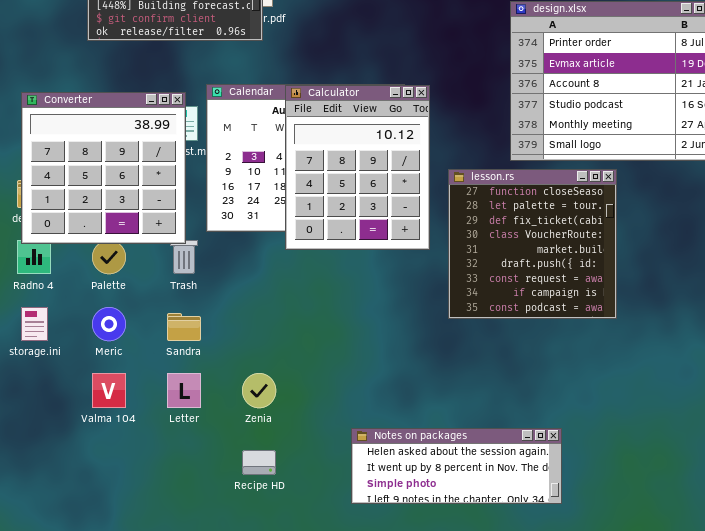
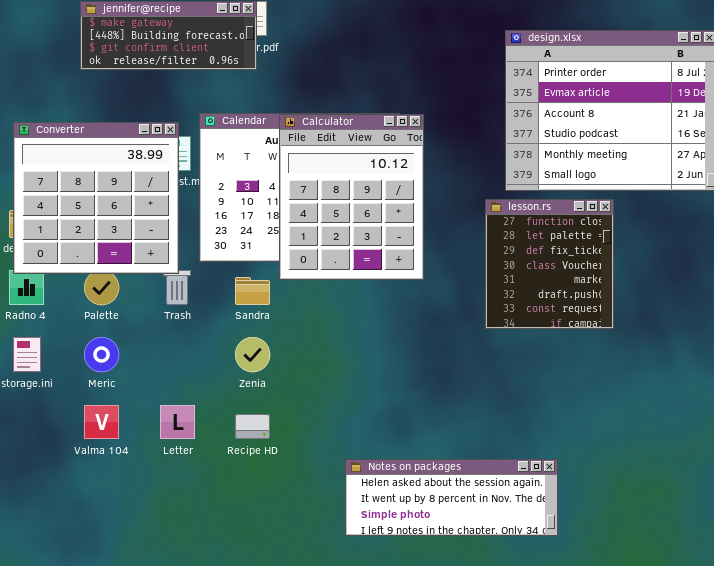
lesson.rs: [448,169,617,319] -> [485,199,614,329], resized
Sandra: [167,313,201,341] -> [235,277,270,305], moved
Zenia: [242,373,276,408] -> [235,337,270,372], moved
Recipe HD: [242,450,276,475] -> [235,414,270,439], moved

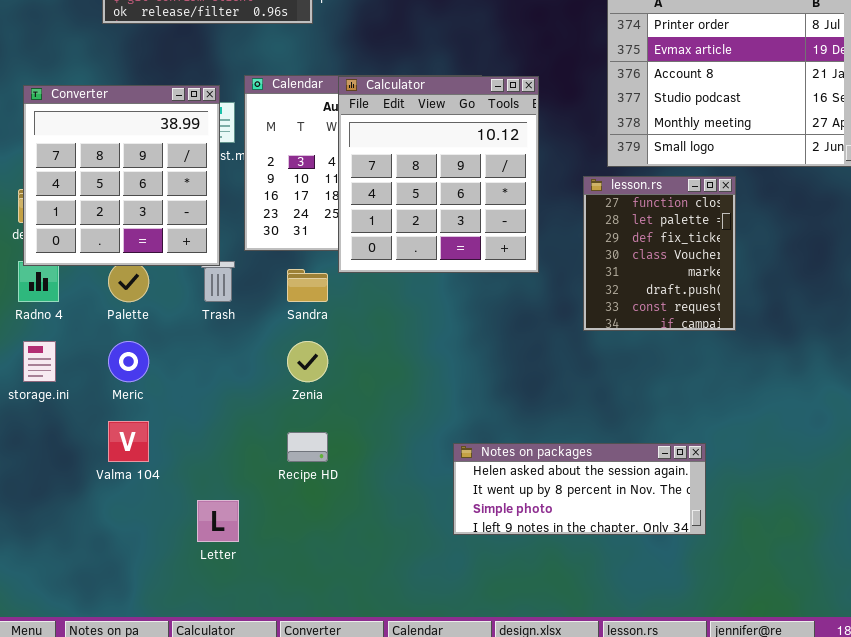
Calculator: [279,114,424,280] -> [338,76,539,273], resized
Letter: [160,405,195,439] -> [197,500,239,542], moved
Notes on packages: [345,459,558,536] -> [453,443,706,535], moved

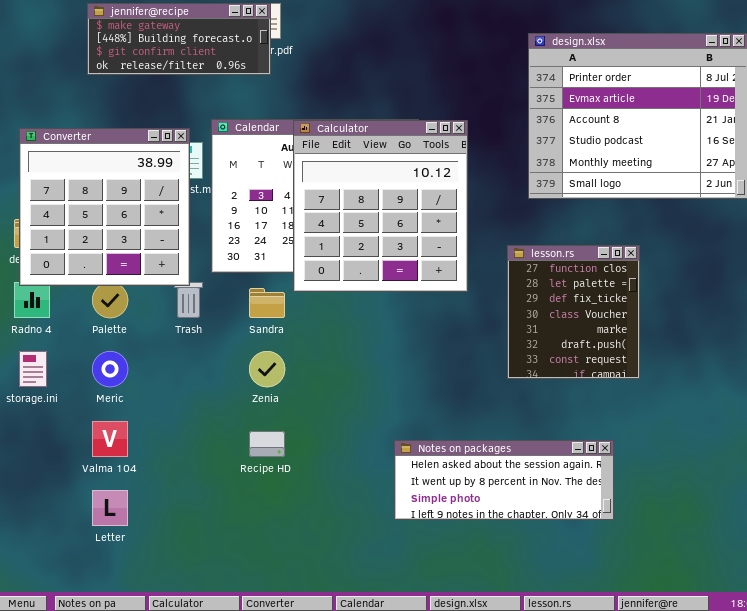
lesson.rs: [583,176,736,331] -> [507,245,640,379], moved
Letter: [197,500,239,542] -> [92,490,128,526], moved

